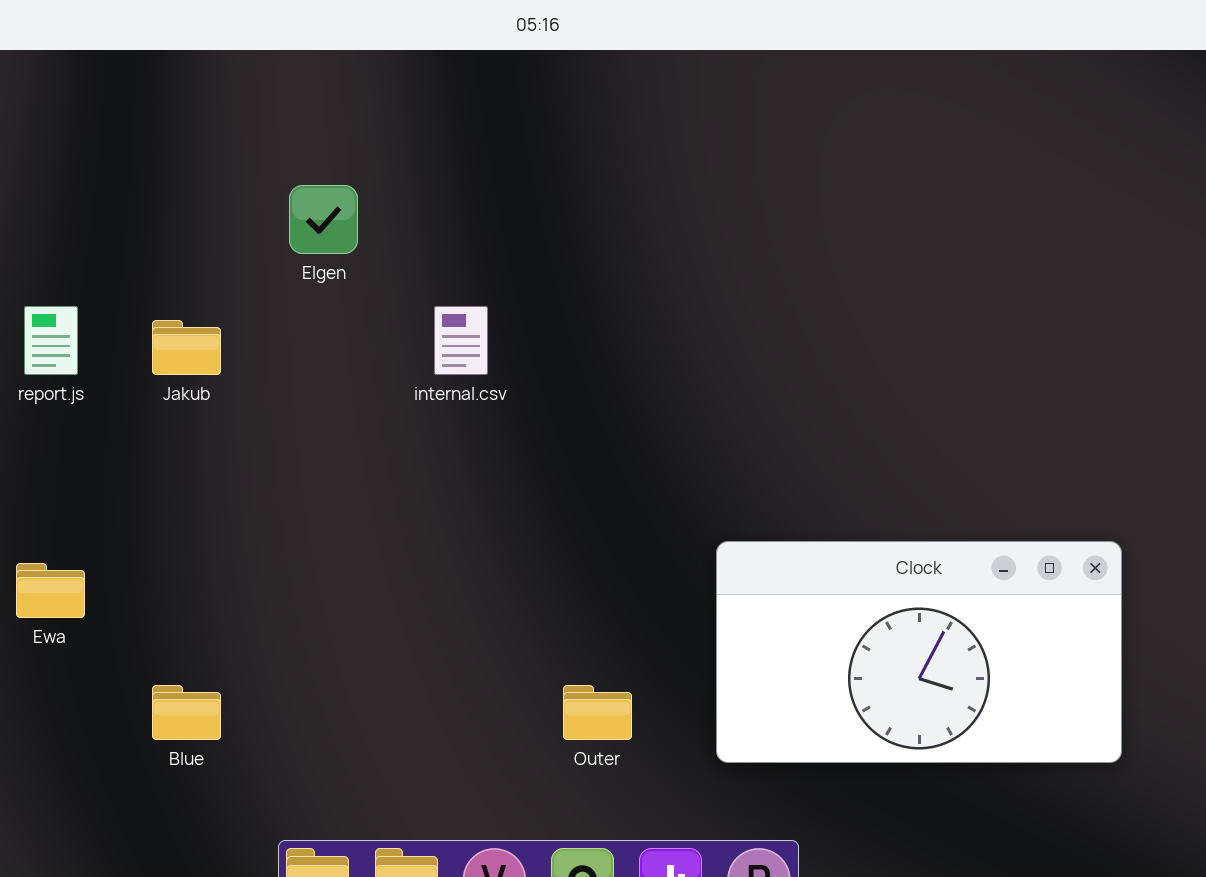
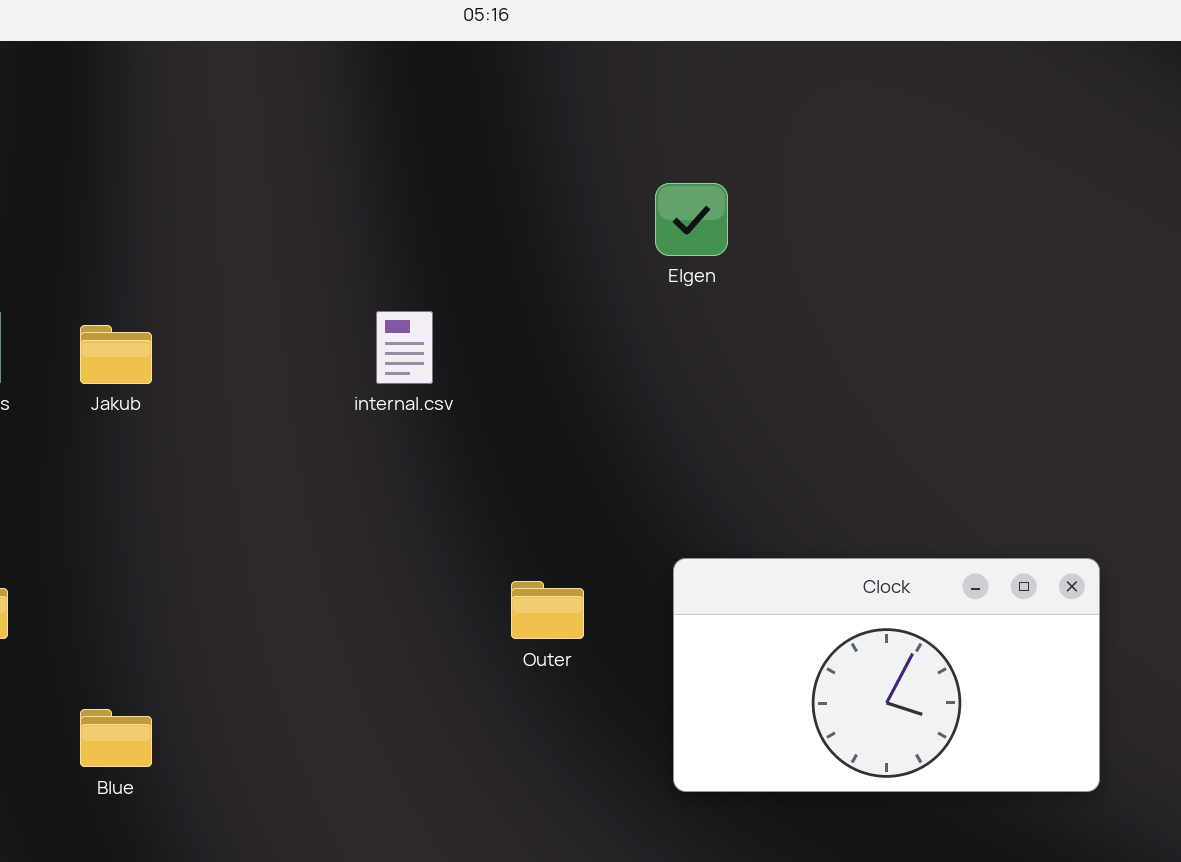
Elgen: [289,185,358,254] -> [655,183,728,256], moved
Outer: [563,685,632,740] -> [511,581,584,639], moved

